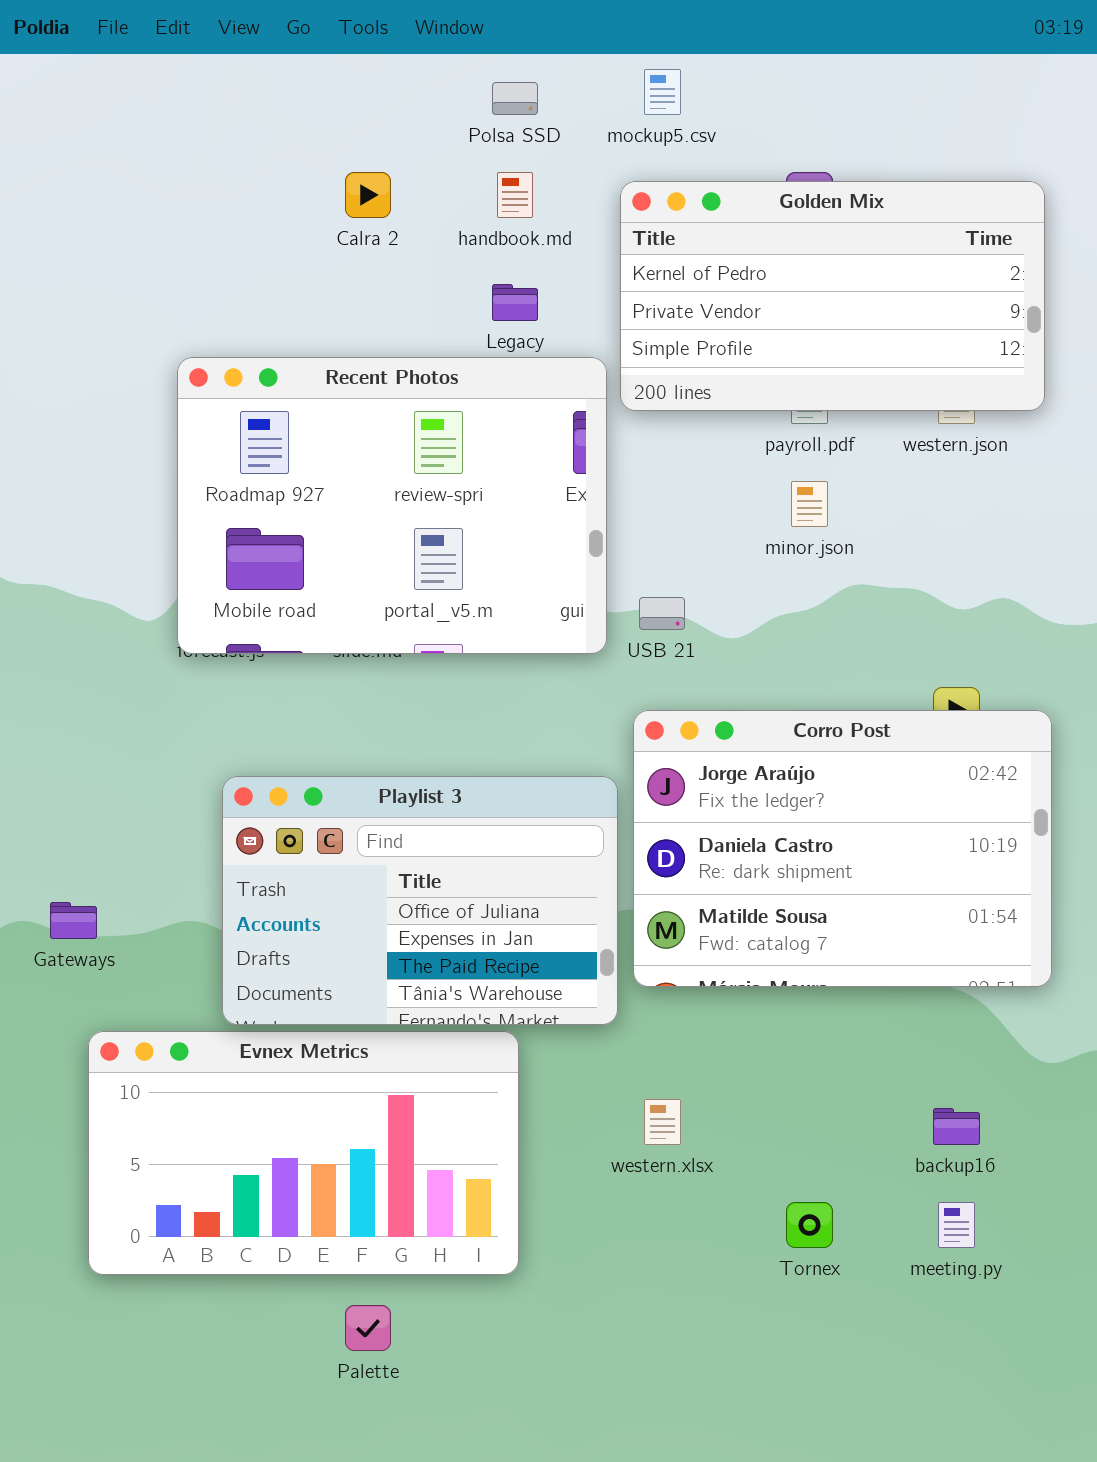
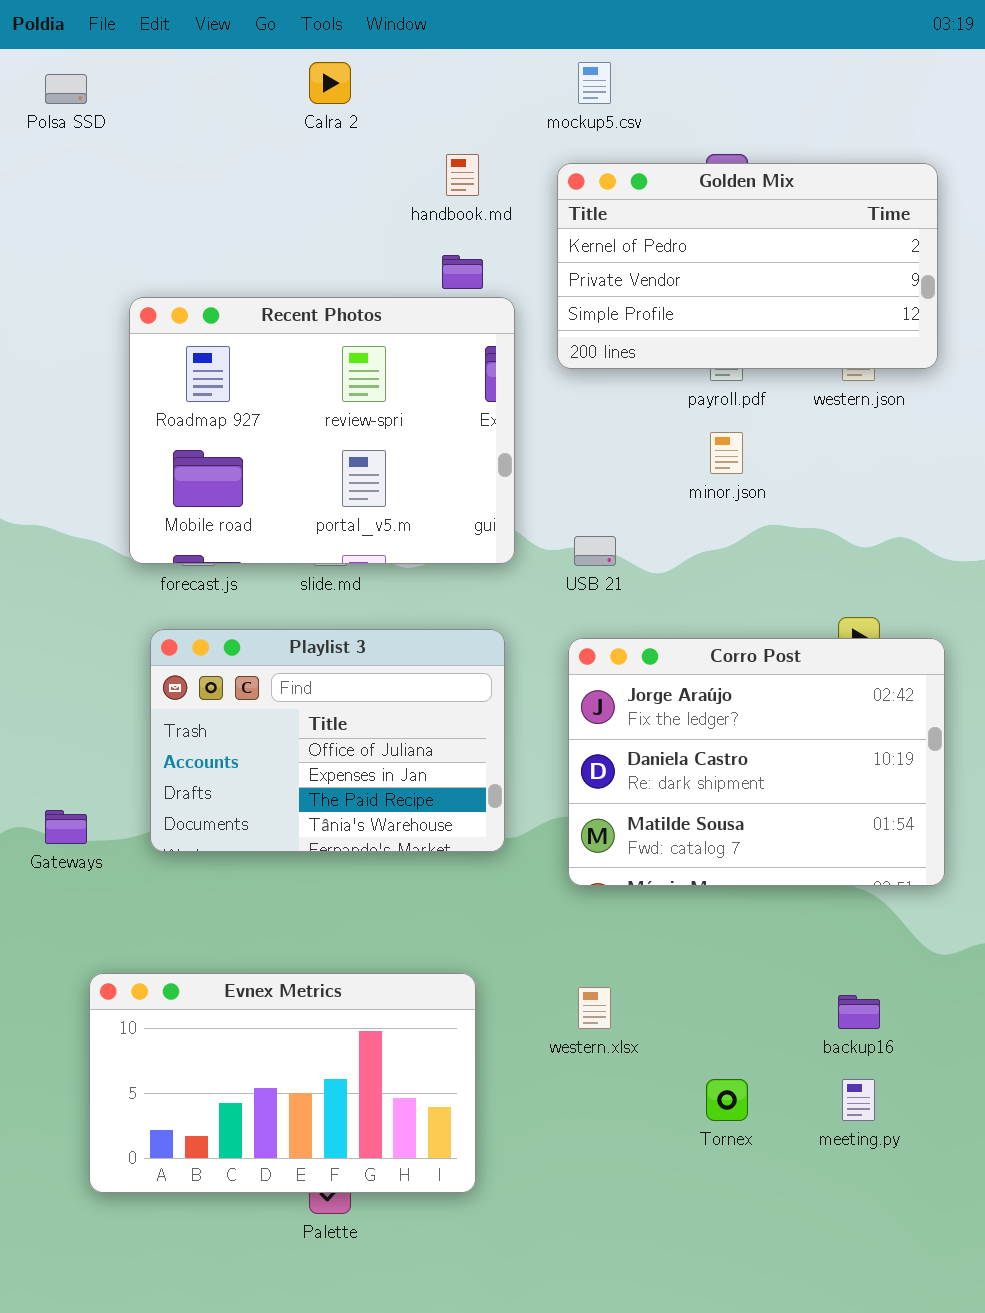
Polsa SSD: [492,82,538,115] -> [45,74,87,104], moved
Calra 2: [345,172,391,218] -> [309,62,351,104], moved
Recent Photos: [177,357,607,654] -> [129,297,515,564], moved
Playlist 3: [222,776,618,1025] -> [150,629,505,852], moved
Evnex Metrics: [88,1031,519,1275] -> [89,973,476,1193], moved

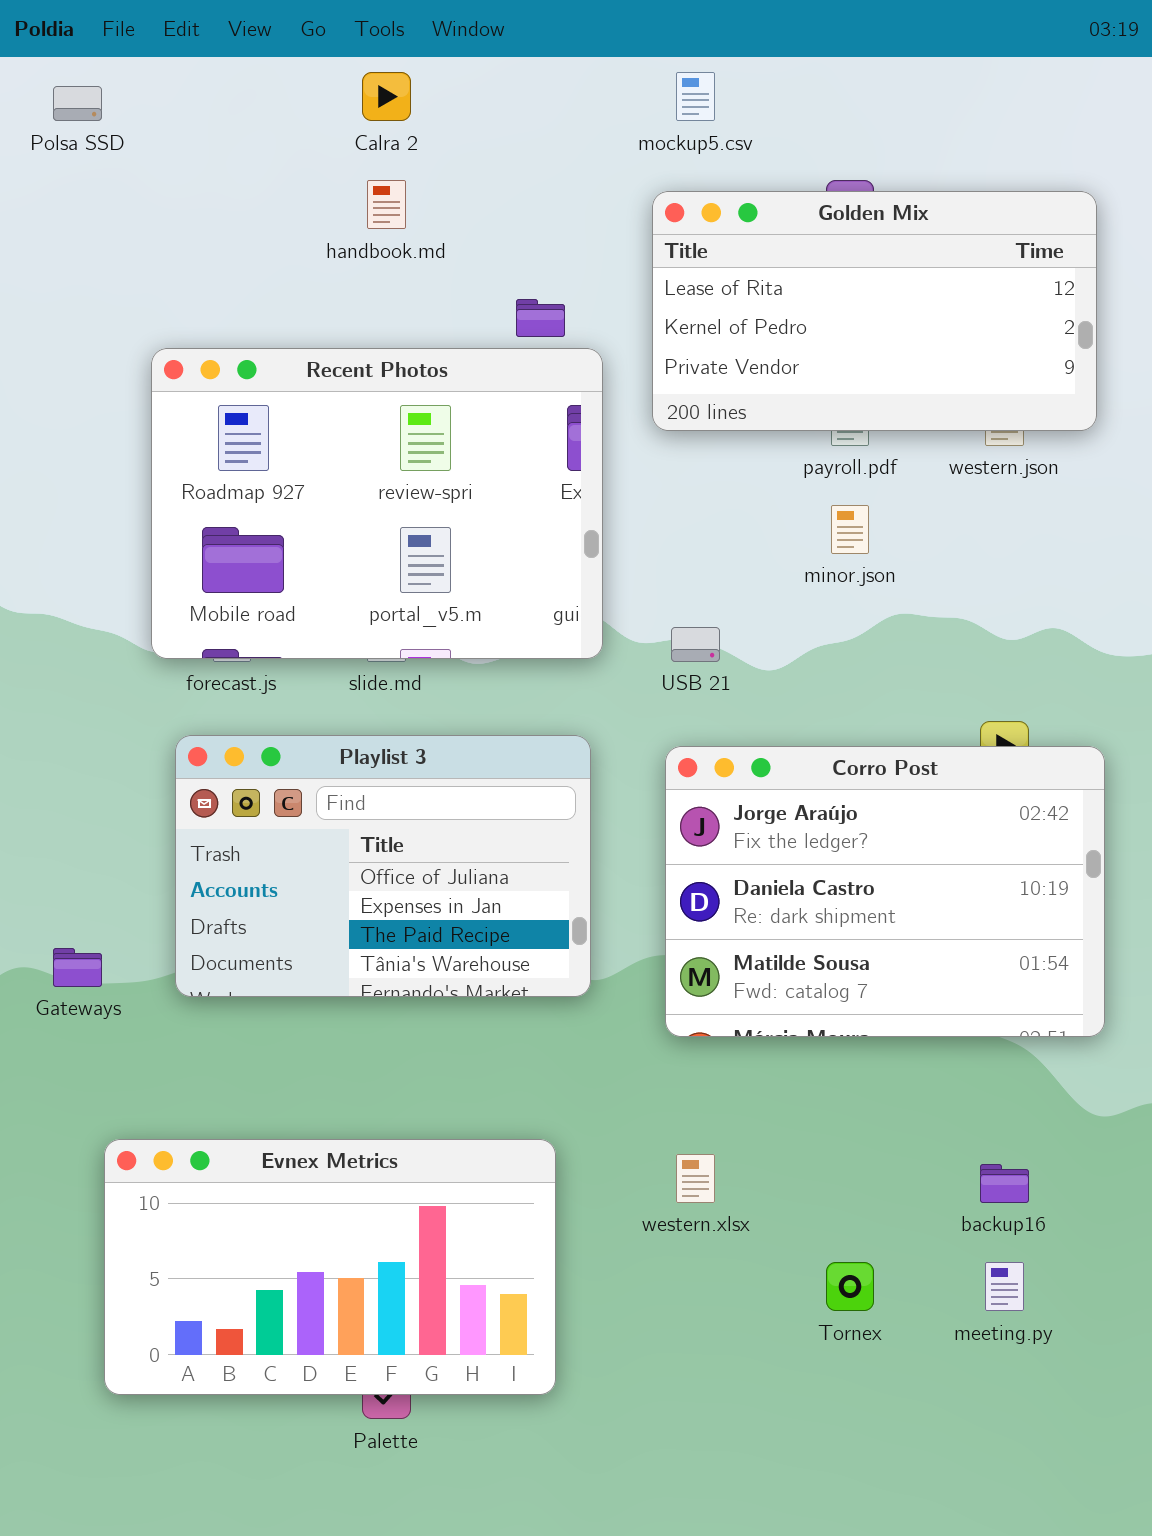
handbook.md: [446,154,479,196] -> [367,180,406,229], moved
Golden Mix: [557,163,938,369] -> [652,191,1097,431], scrolled up 1 row

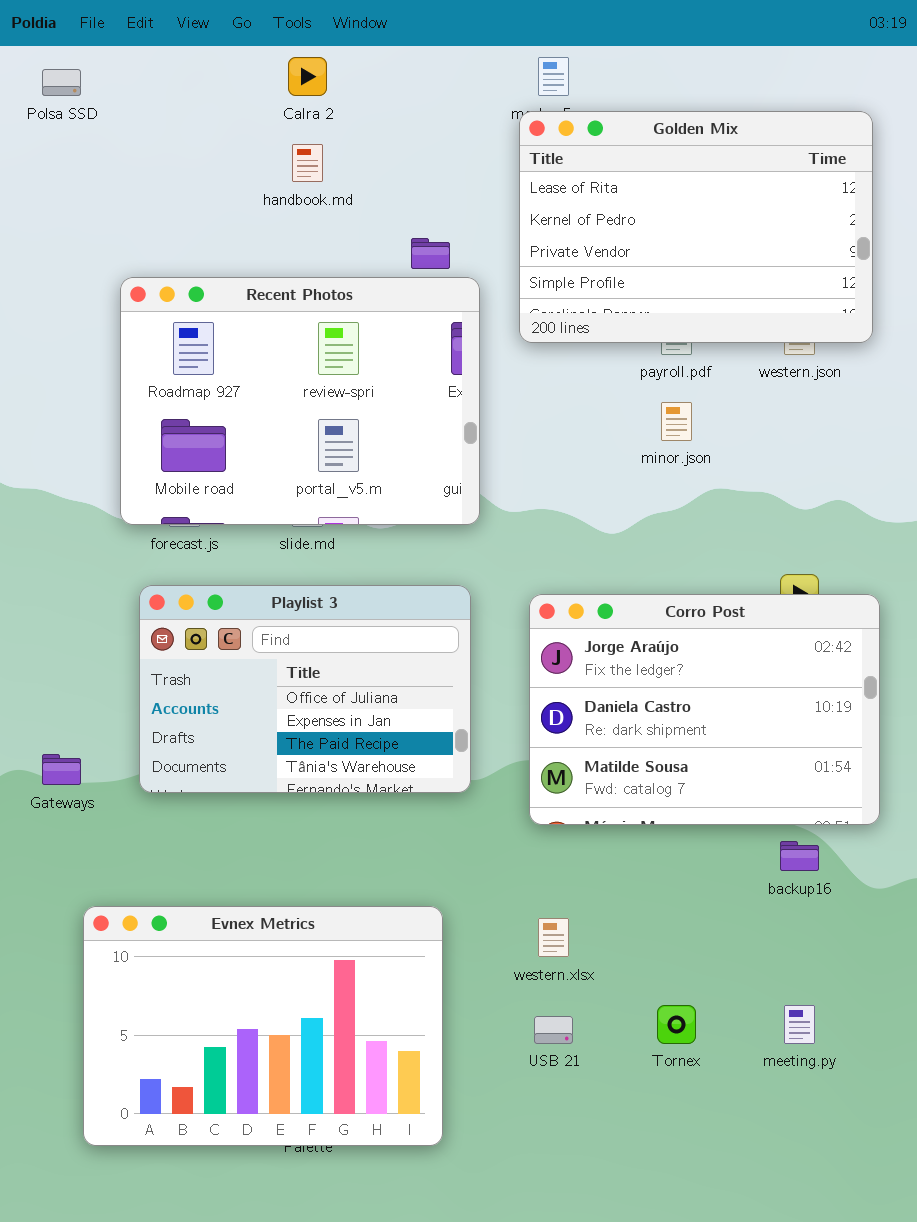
Golden Mix: [652,191,1097,431] -> [519,111,873,343], resized
USB 21: [671,627,720,662] -> [534,1016,573,1044], moved
Evnex Metrics: [104,1139,556,1395] -> [83,906,443,1146], resized
backup16: [980,1164,1029,1203] -> [780,841,819,871], moved

